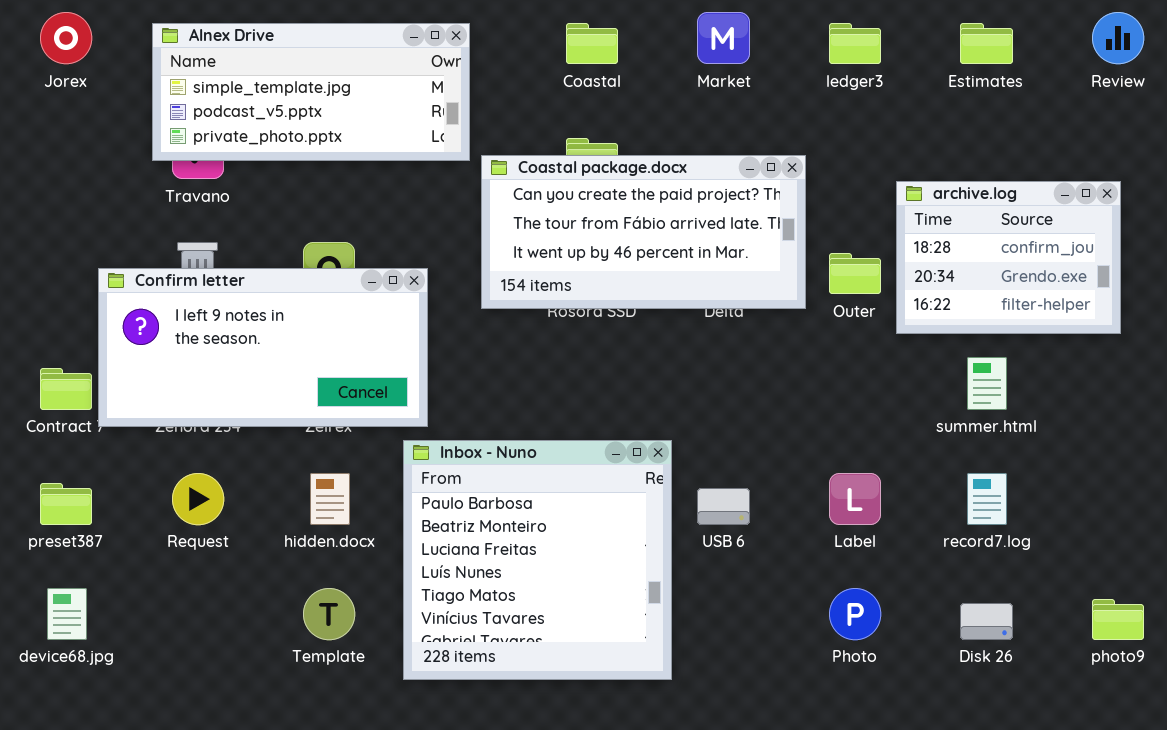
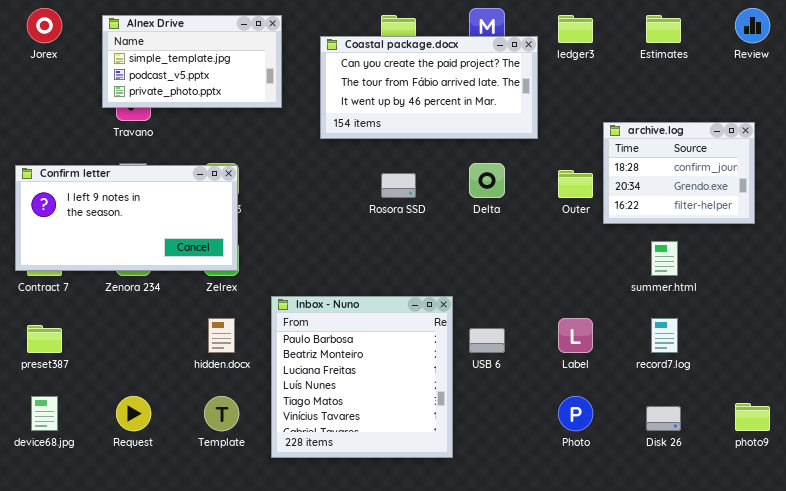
Alnex Drive: [152,23,470,161] -> [102,15,282,108], resized
Coastal package.docx: [481,155,806,309] -> [320,36,538,139], moved
Confirm letter: [98,268,428,427] -> [15,165,238,271], moved
Request: [172,473,224,525] -> [116,396,151,431], moved

